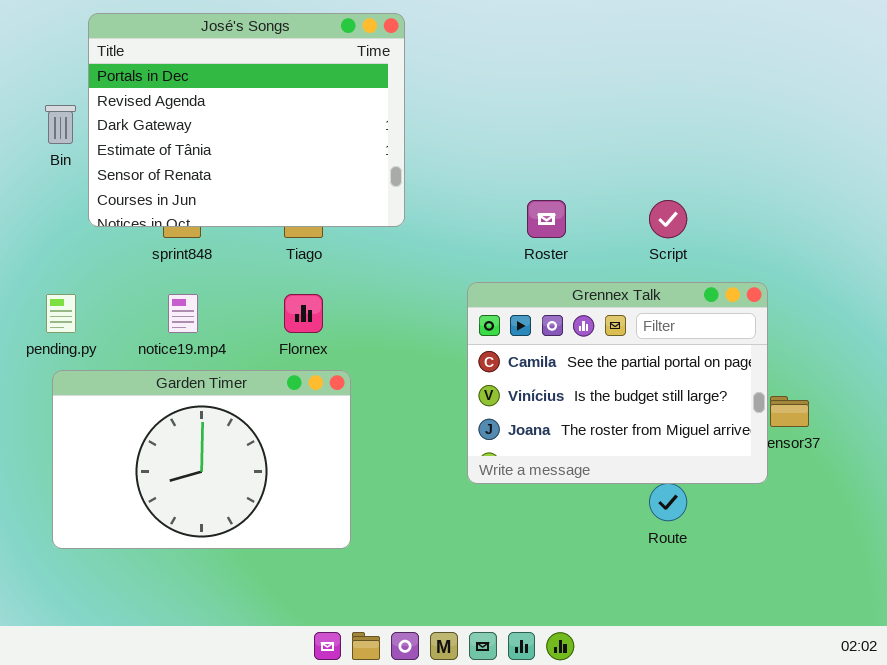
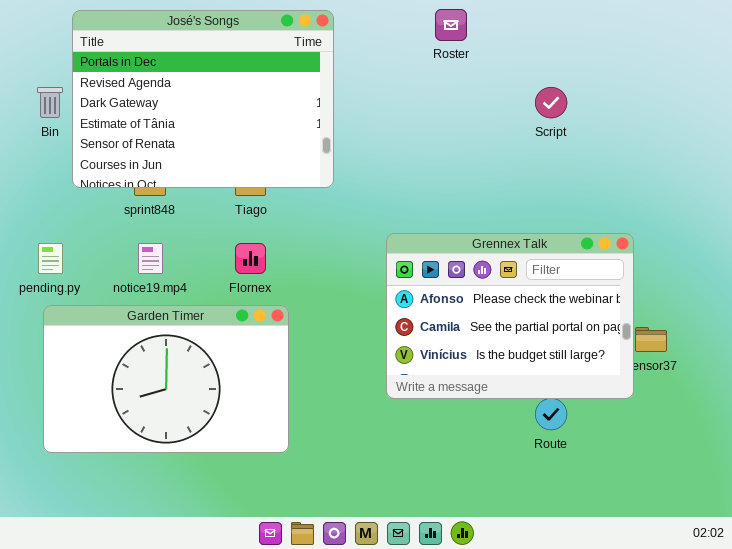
Roster: [527,200,566,238] -> [435,9,467,41], moved
Script: [649,200,687,238] -> [535,87,567,118], moved
Grennex Talk: [467,282,768,484] -> [386,233,634,399], scrolled up 1 row

